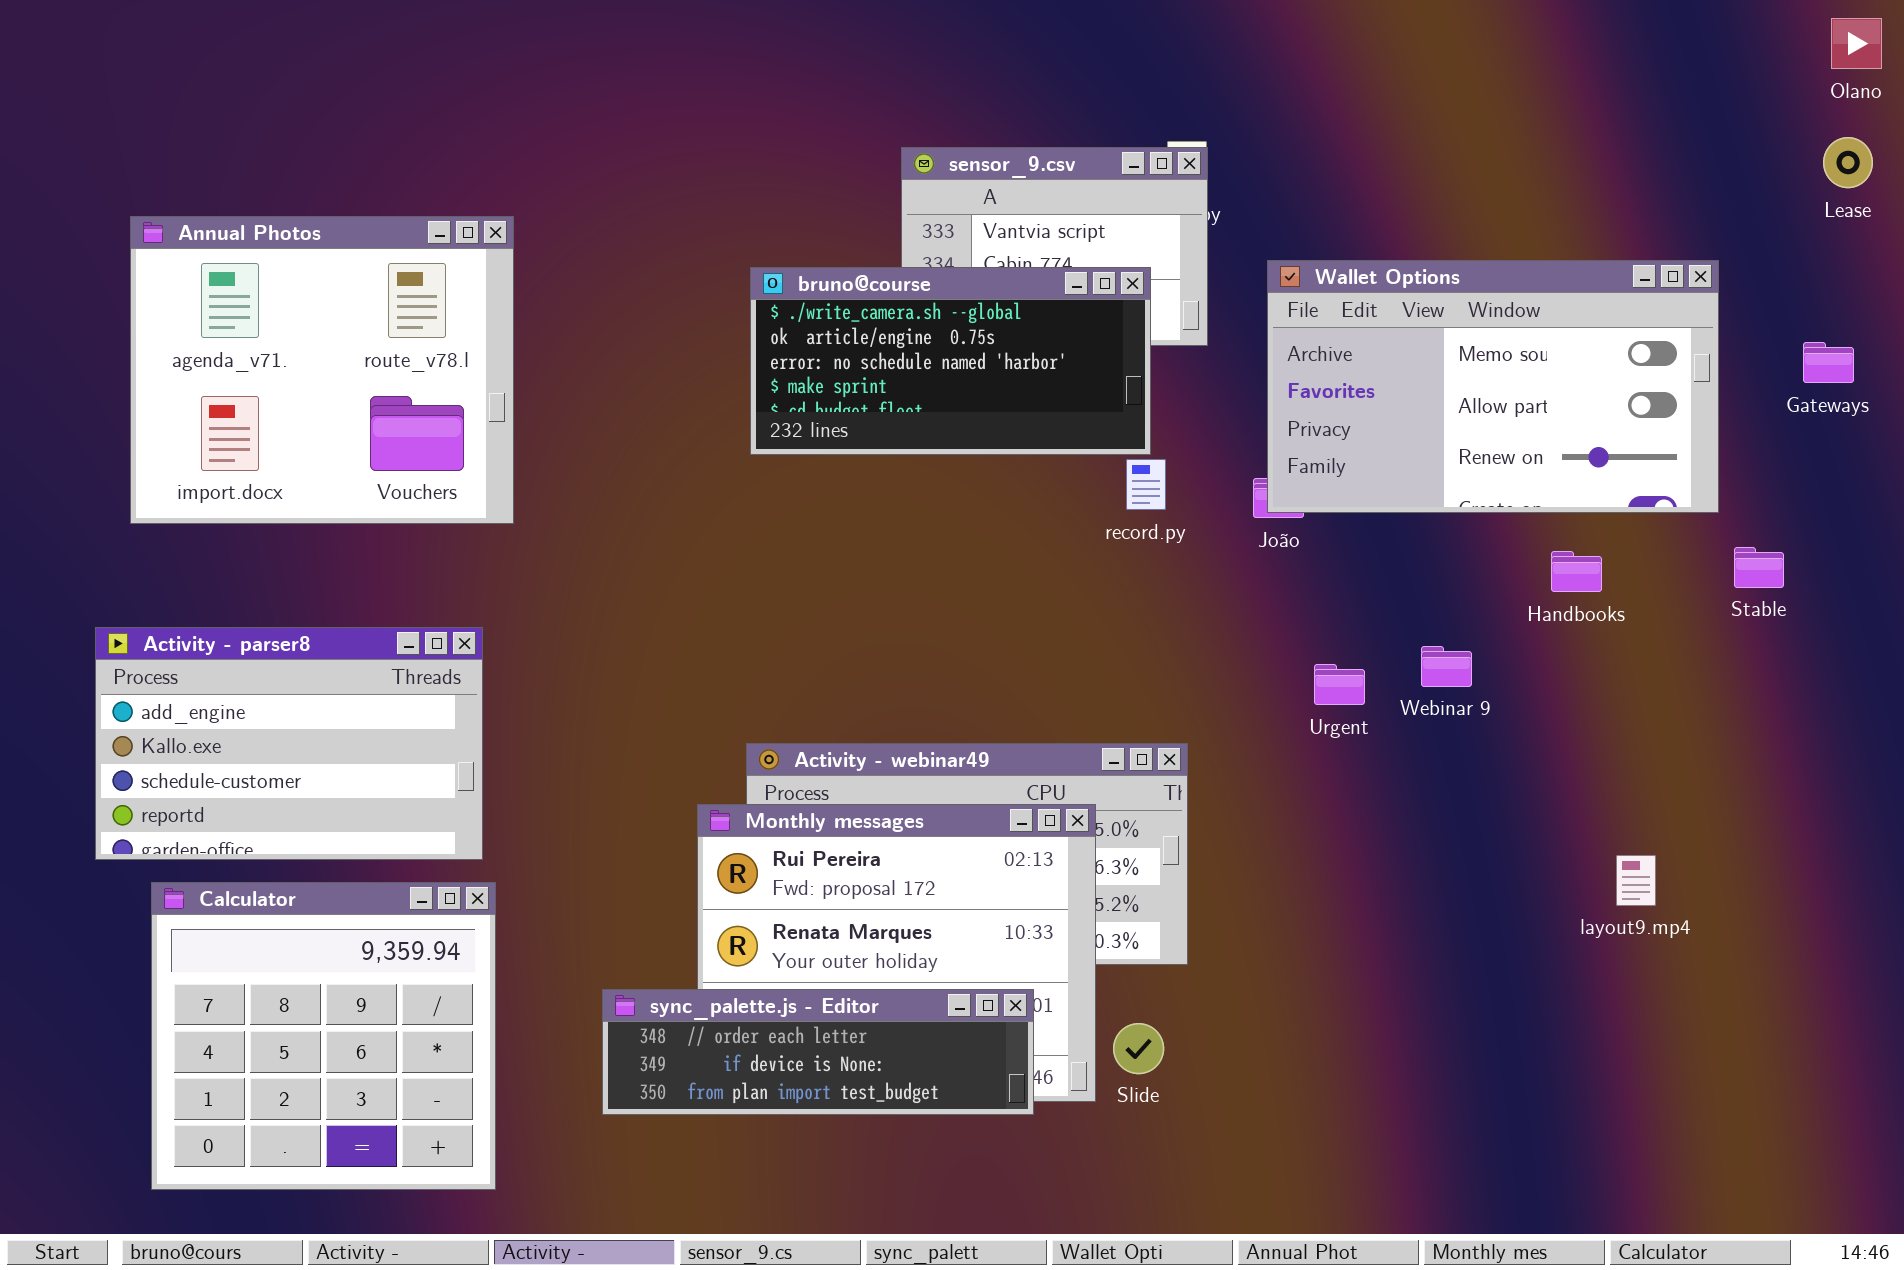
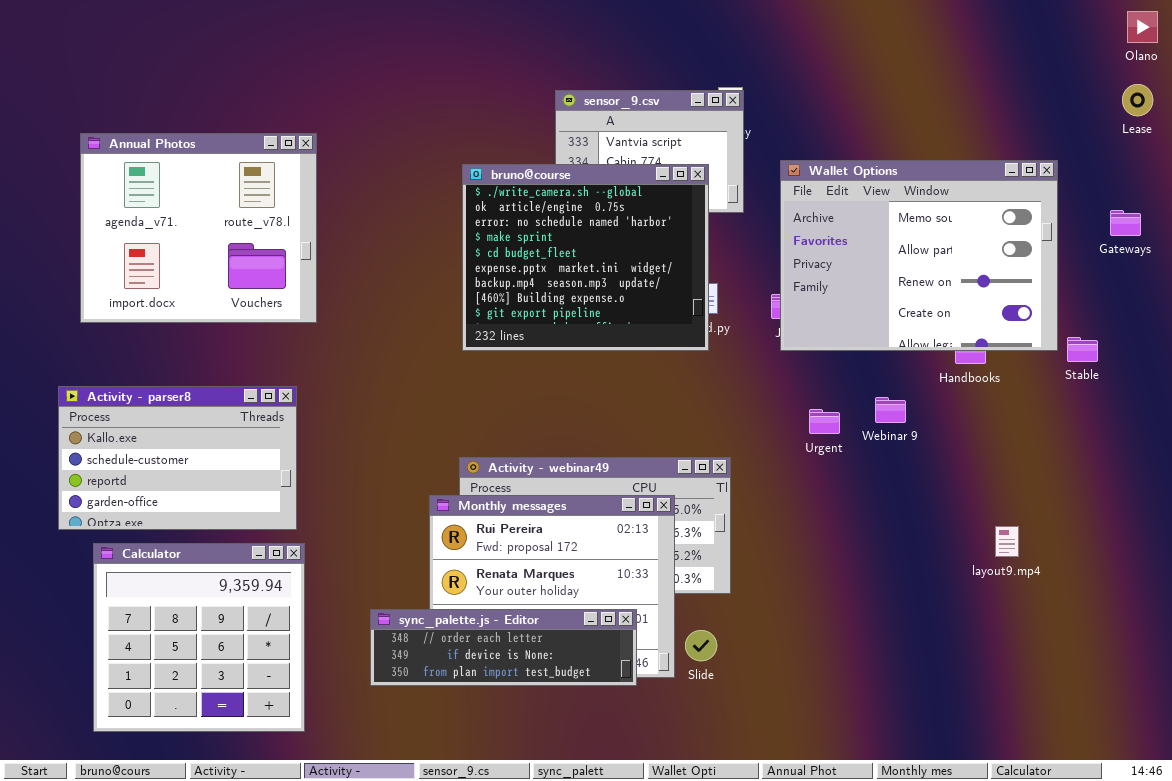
Wallet Options: [1267,260,1719,513] -> [780,160,1058,351], resized
bruno@course: [750,267,1151,455] -> [462,164,709,351], resized
Activity - parser8: [95,627,483,860] -> [58,386,297,530], scrolled down 1 row

